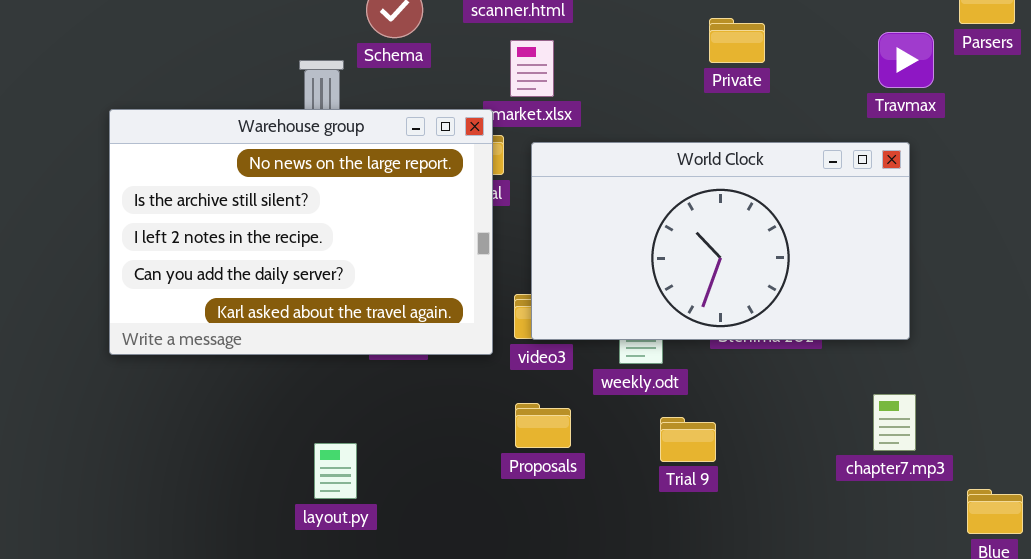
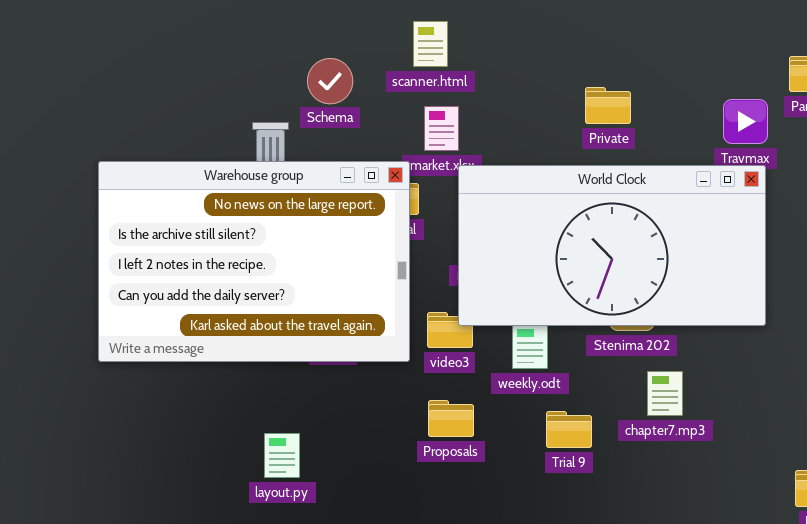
World Clock: [531,142,910,340] -> [458,165,766,326], moved
chapter7.mp3: [873,394,916,451] -> [647,371,683,416], moved

